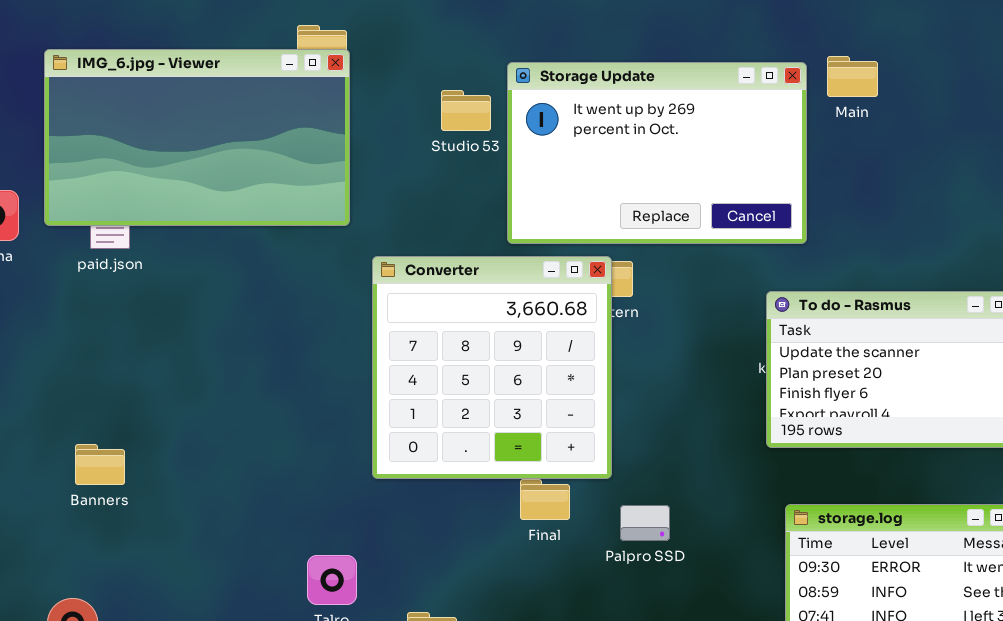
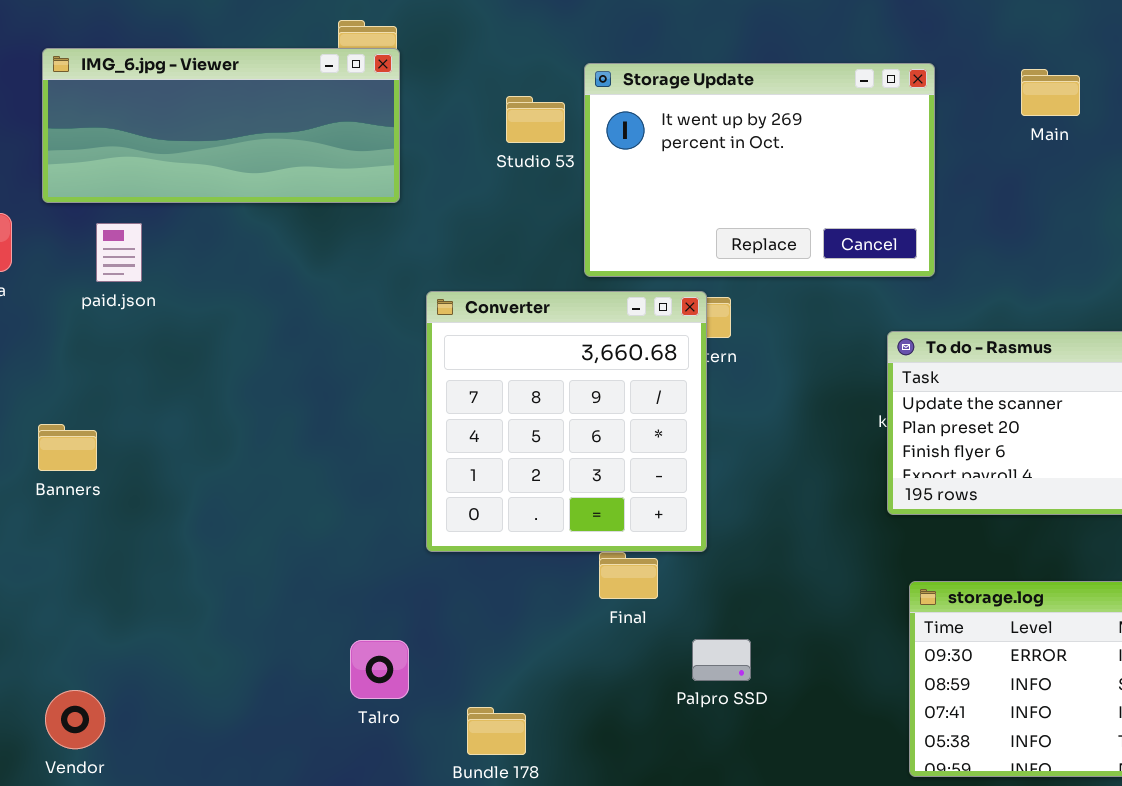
IMG_6.jpg - Viewer: [44,49,350,226] -> [42,48,400,203], resized
Main: [827,56,878,97] -> [1021,69,1080,116], moved
Banners: [75,444,125,485] -> [38,424,97,471], moved
Palpro SSD: [620,505,670,541] -> [692,639,751,681], moved

